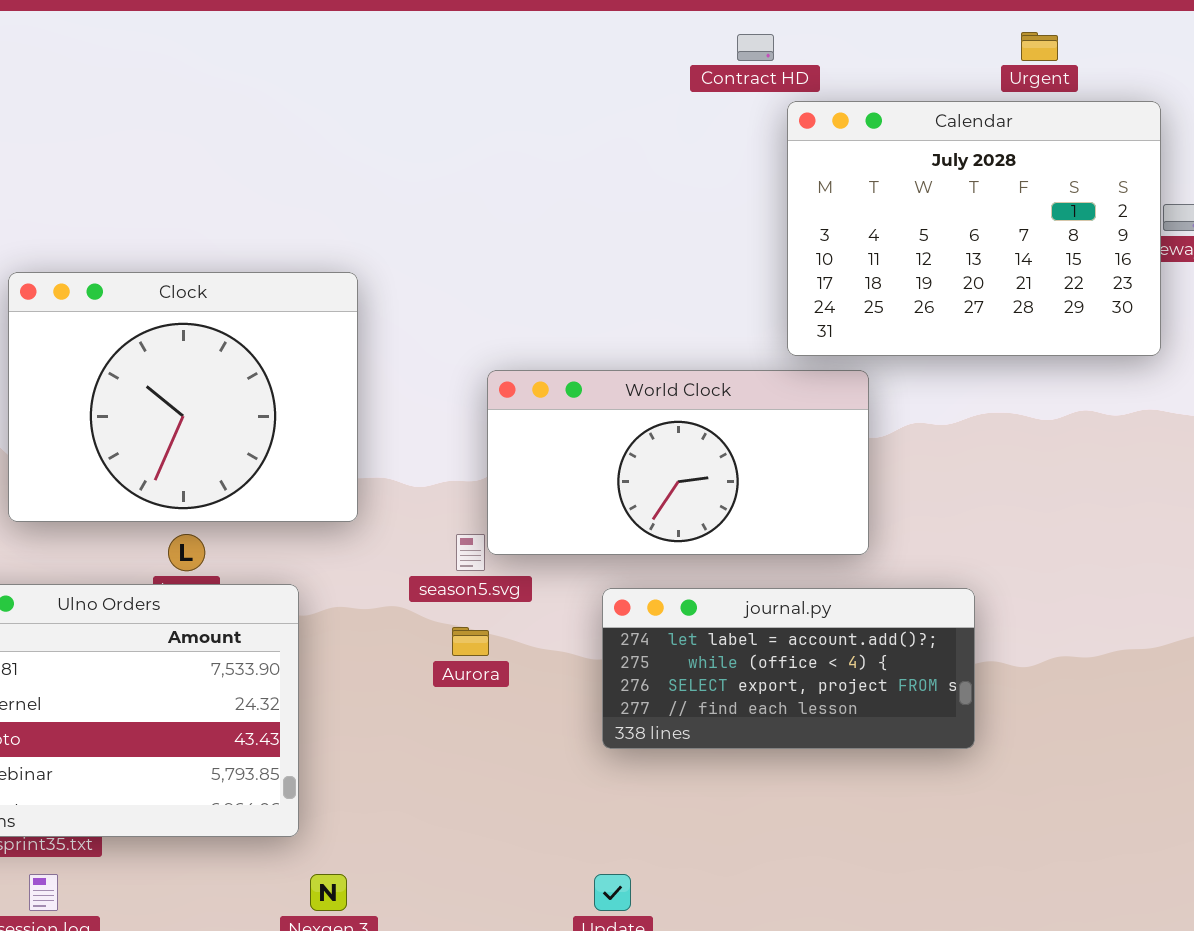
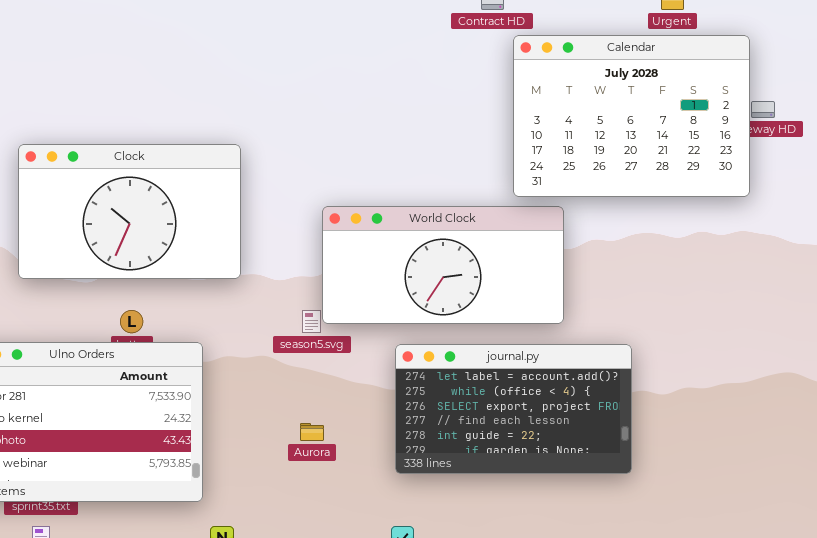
Clock: [8,272,358,522] -> [18,144,241,279], resized
journal.py: [602,588,975,749] -> [395,344,632,474], resized
Aurora: [452,627,489,656] -> [300,423,324,441], moved

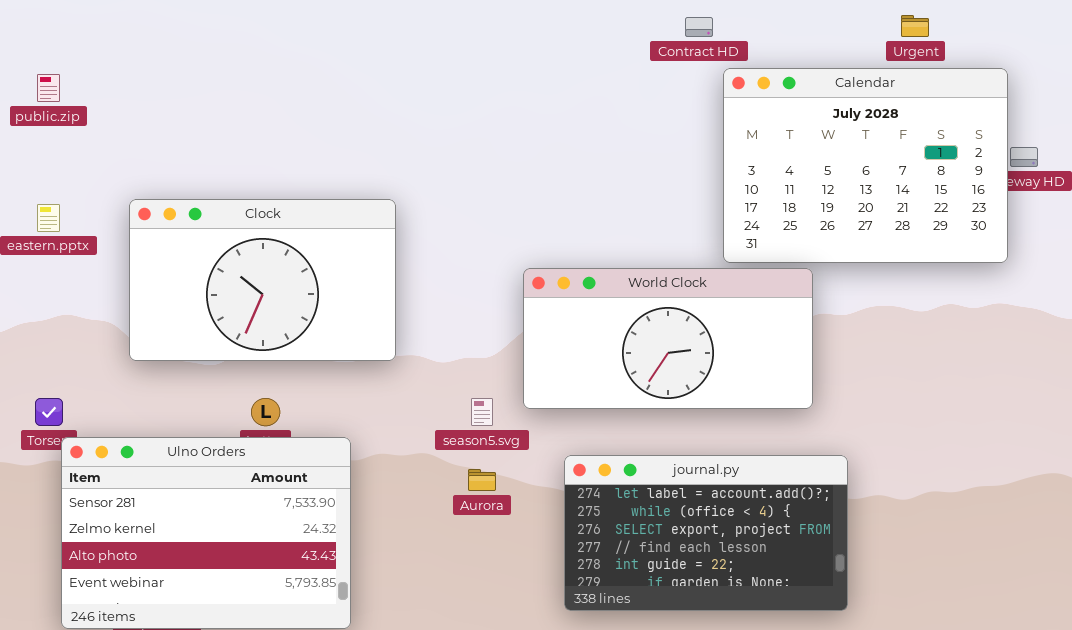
World Clock: [322,206,564,324] -> [523,268,813,409], moved
journal.py: [395,344,632,474] -> [564,455,848,611], moved
Aurora: [300,423,324,441] -> [468,469,496,491], moved

